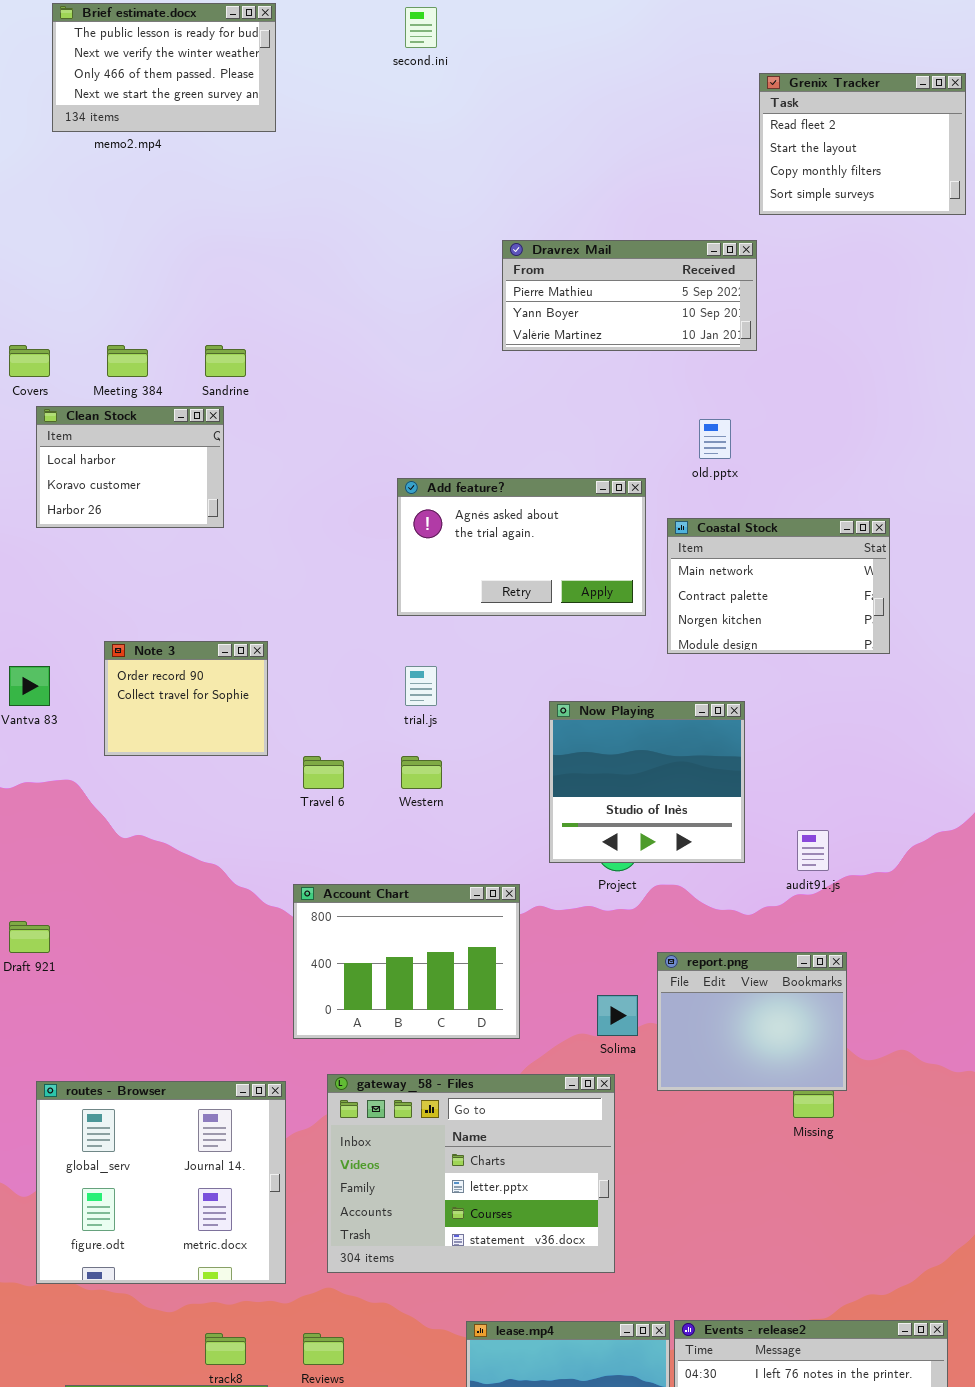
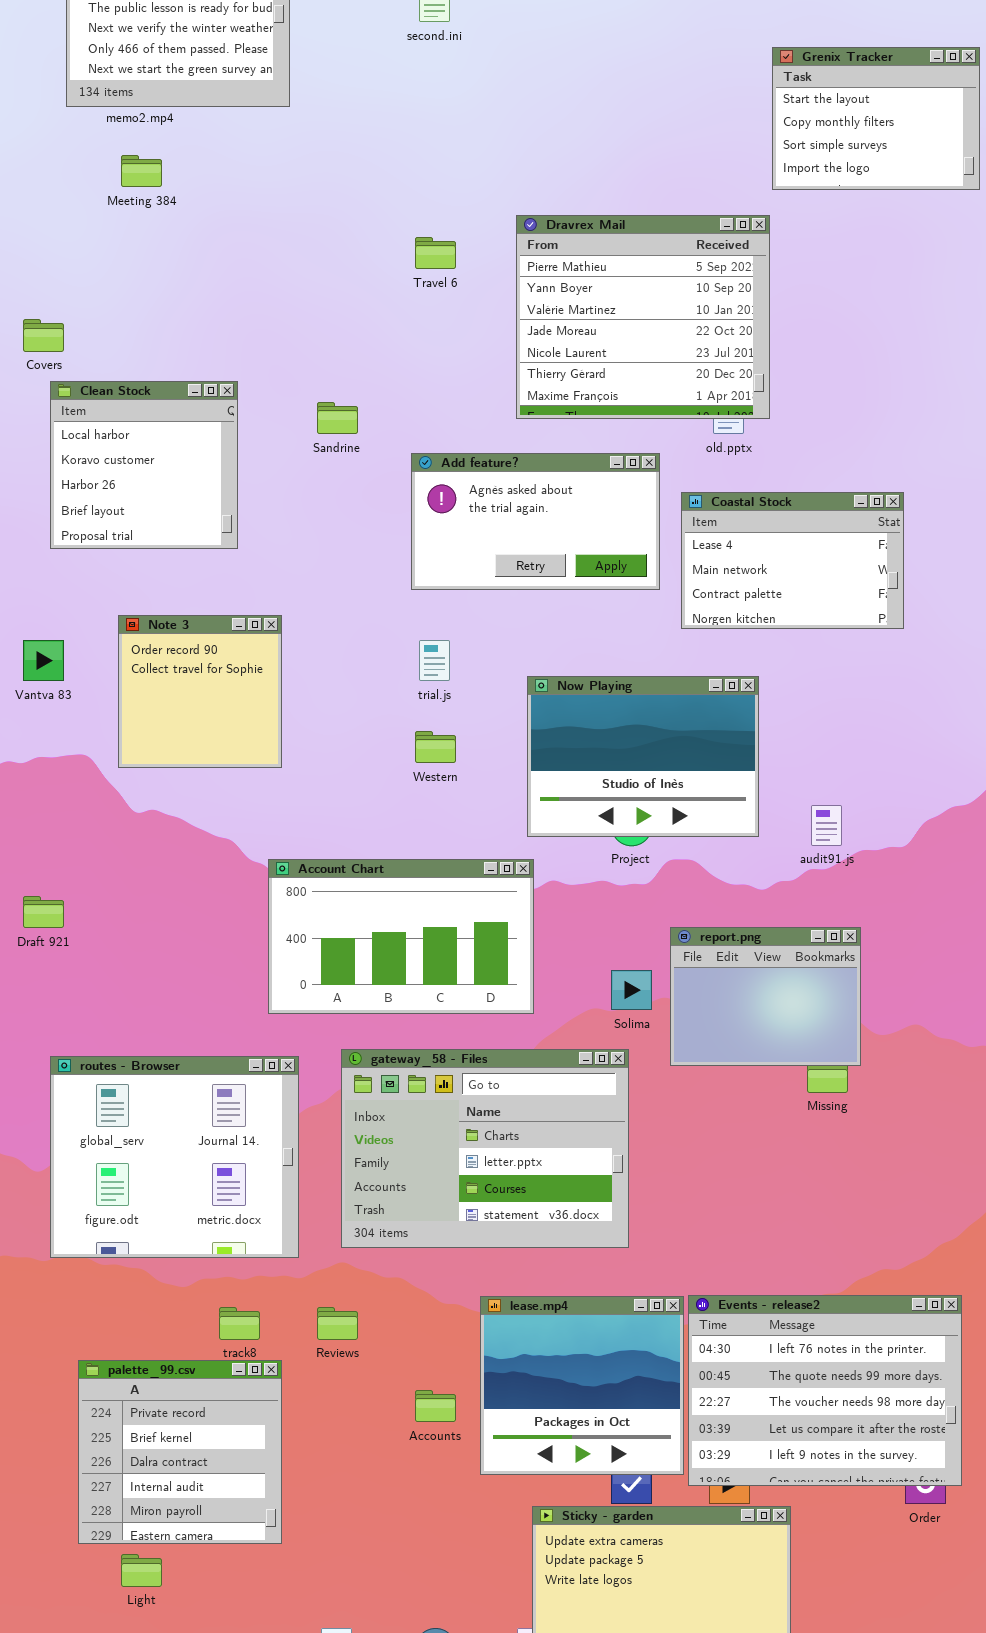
Grenix Tracker: [759,73,966,215] -> [772,47,980,190], scrolled down 1 row
Dravrex Mail: [502,240,757,351] -> [516,215,770,419], resized
Meeting 384: [107,345,148,377] -> [121,155,162,187], moved
Sandrine: [205,345,246,377] -> [317,402,358,434], moved
Clean Stock: [36,406,224,528] -> [50,381,238,549], resized
Coastal Stock: [667,518,890,654] -> [681,492,904,629], scrolled up 1 row
Note 3: [104,641,268,756] -> [118,615,282,768], resized
Now Playing: [549,701,745,863] -> [527,676,759,837], resized
Travel 6: [303,756,344,789] -> [415,237,456,269], moved
Account Chart: [293,884,520,1039] -> [268,859,534,1014], resized

